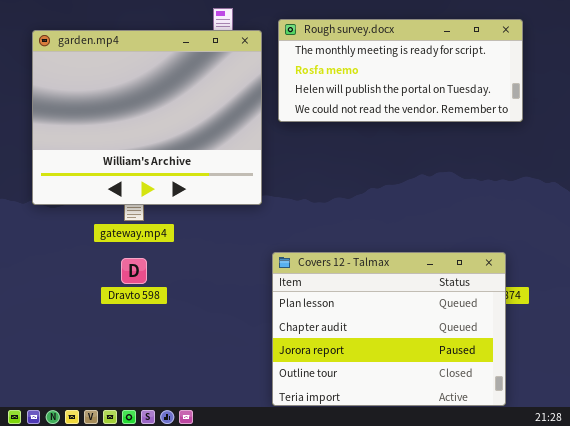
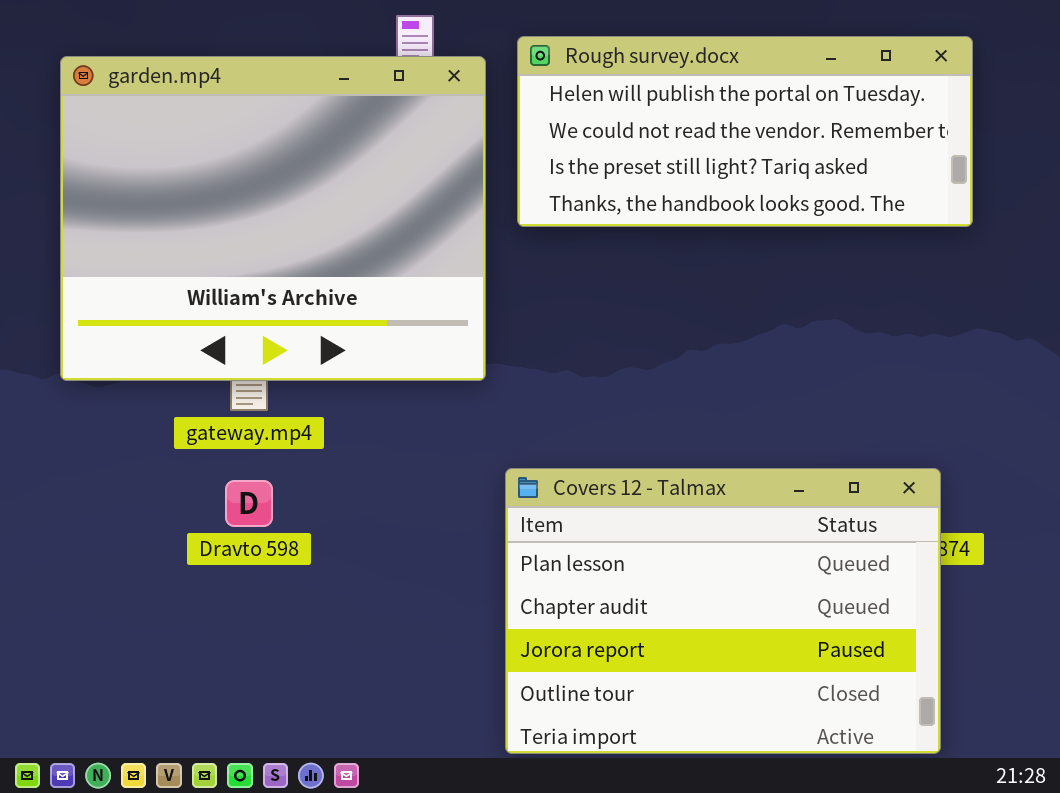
Rough survey.docx: [278,19,523,122] -> [517,36,973,227], scrolled down 2 rows

